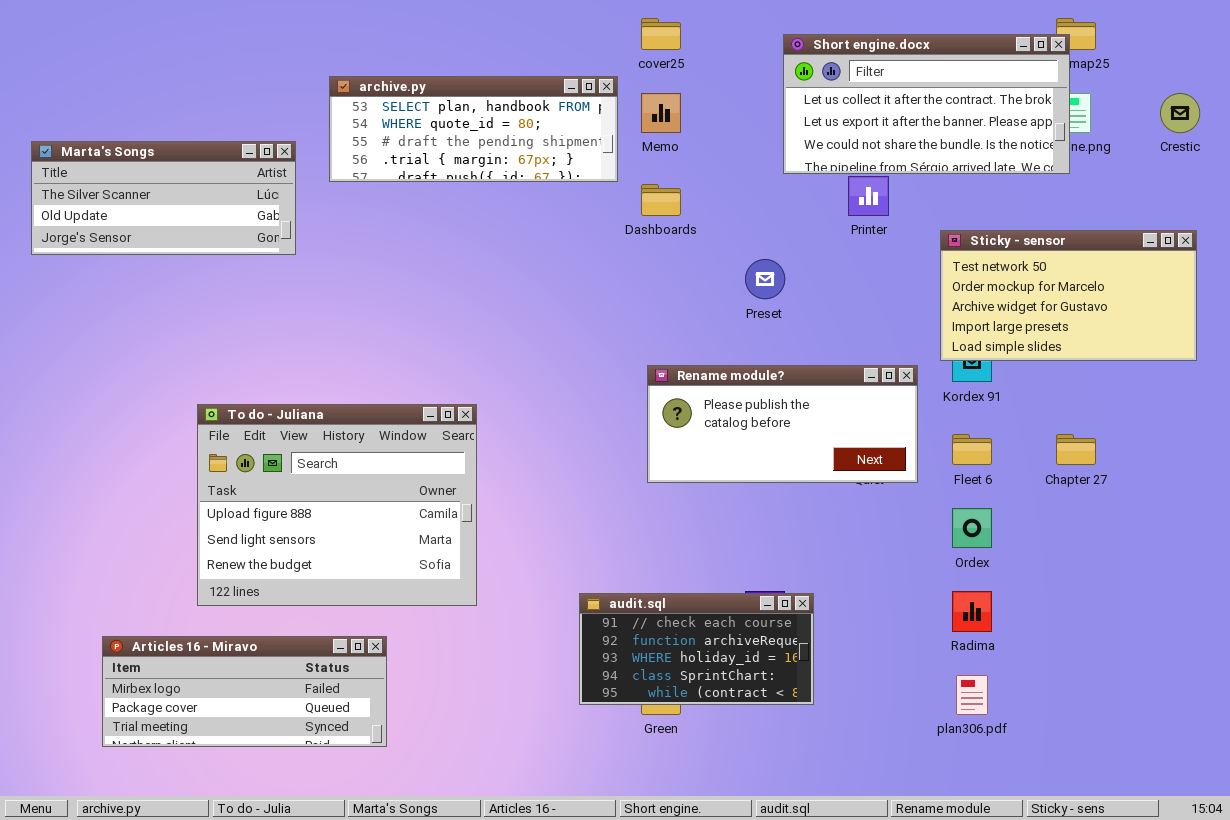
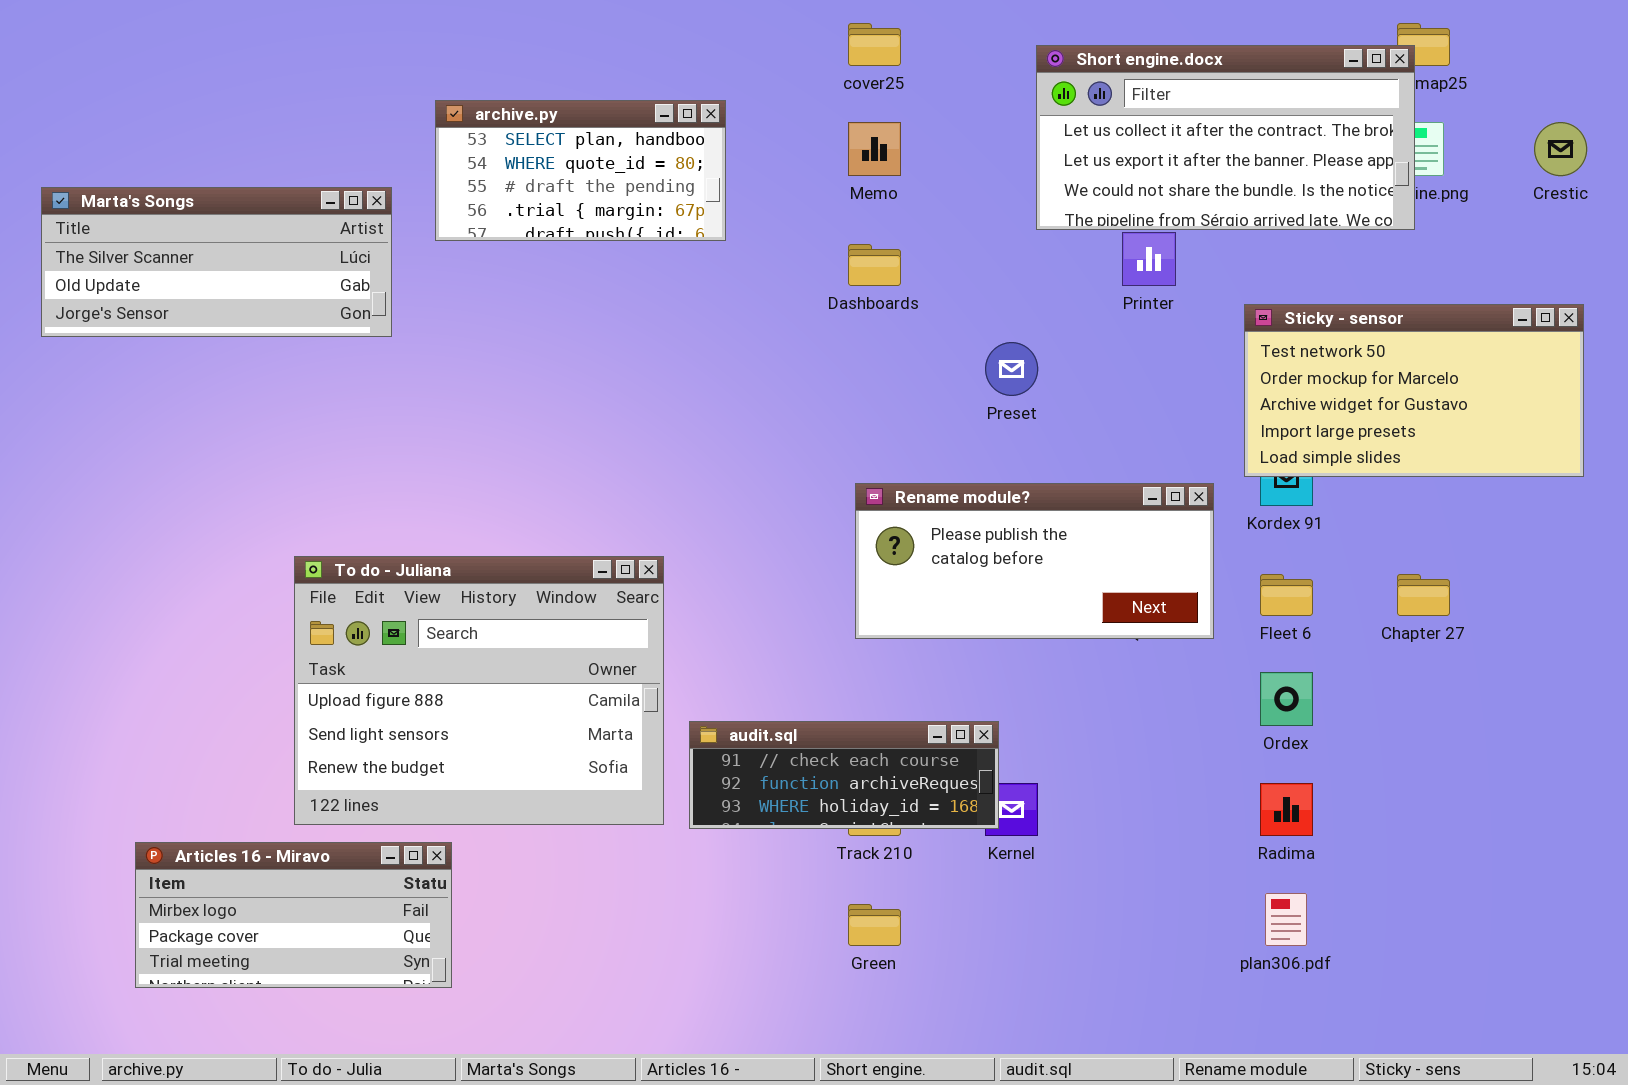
archive.py: [329,76,618,182] -> [435,100,726,241], resized
To do - Juliana: [197,404,477,606] -> [294,556,664,825], moved
audit.sql: [579,593,814,705] -> [689,721,999,829], moved, resized
Articles 16 - Miravo: [102,636,387,747] -> [135,842,452,988], resized

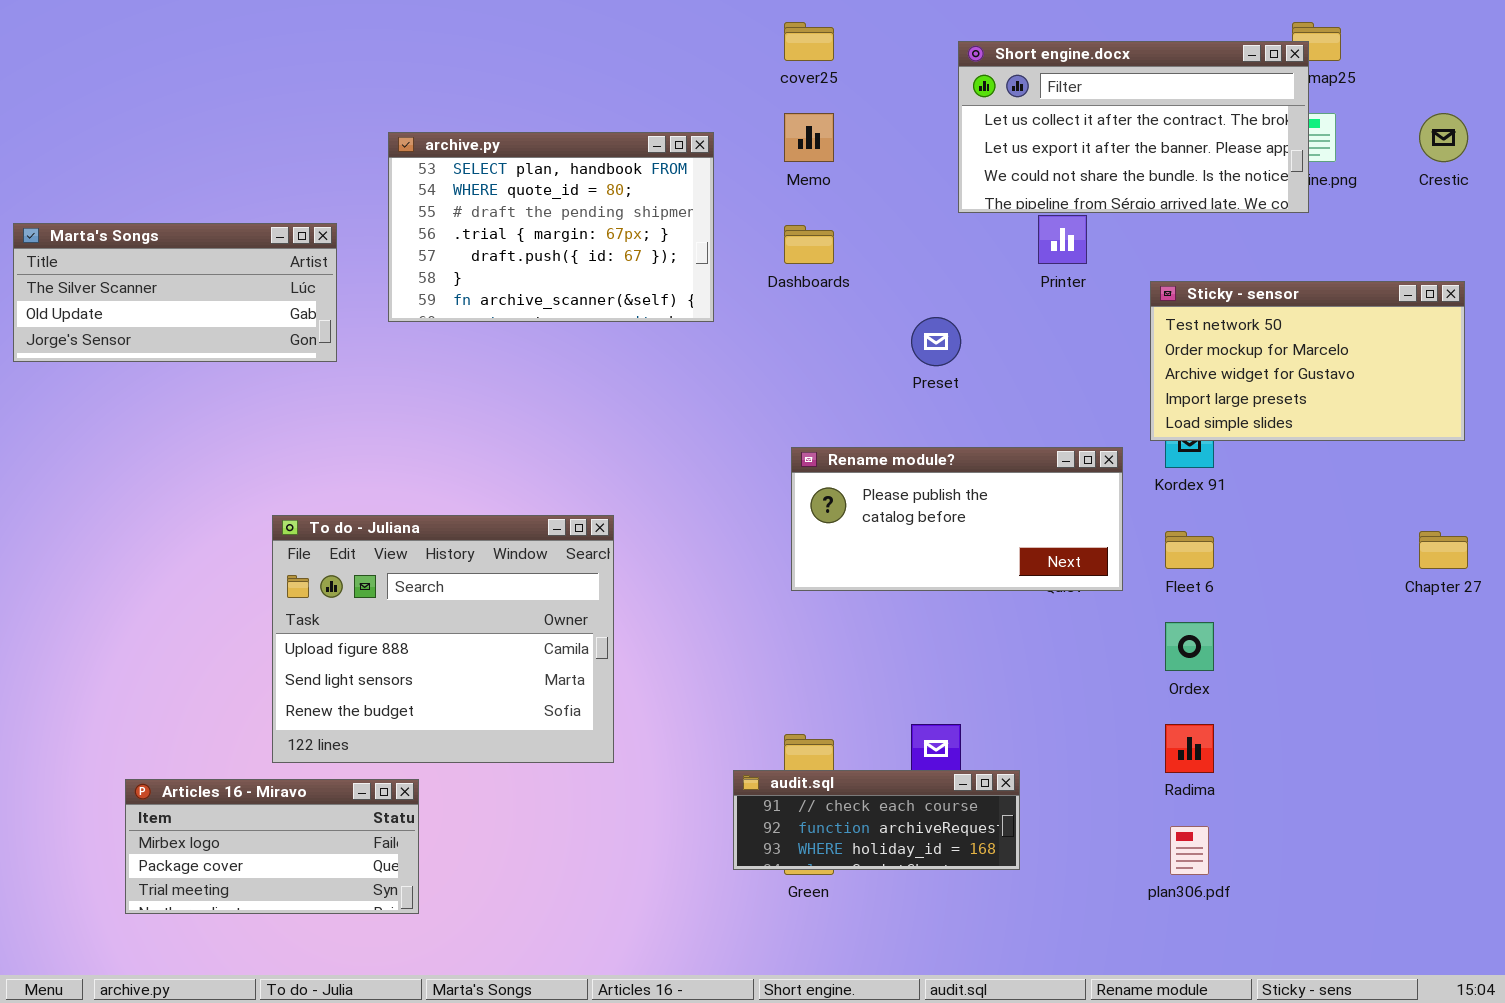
archive.py: [435,100,726,241] -> [388,132,714,322], moved, resized
Marta's Songs: [41,187,392,337] -> [13,223,337,362], moved
Chapter 27: [1397,574,1450,616] -> [1419,531,1468,569], moved
audit.sql: [689,721,999,829] -> [733,770,1020,870], moved

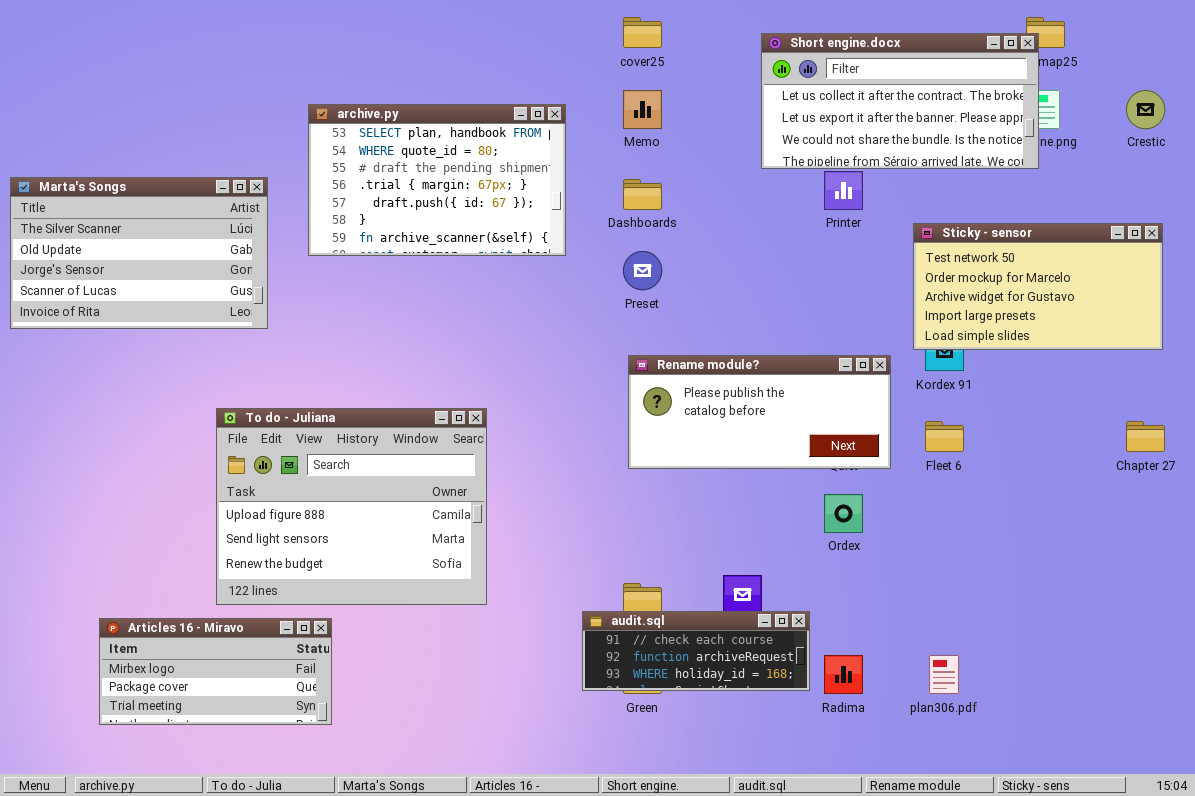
Marta's Songs: [13,223,337,362] -> [10,177,268,329], resized
Preset: [911,317,961,366] -> [623,251,662,290], moved
Ordex: [1165,622,1214,671] -> [824,494,863,533], moved
Radima: [1165,724,1214,773] -> [824,655,863,694], moved

